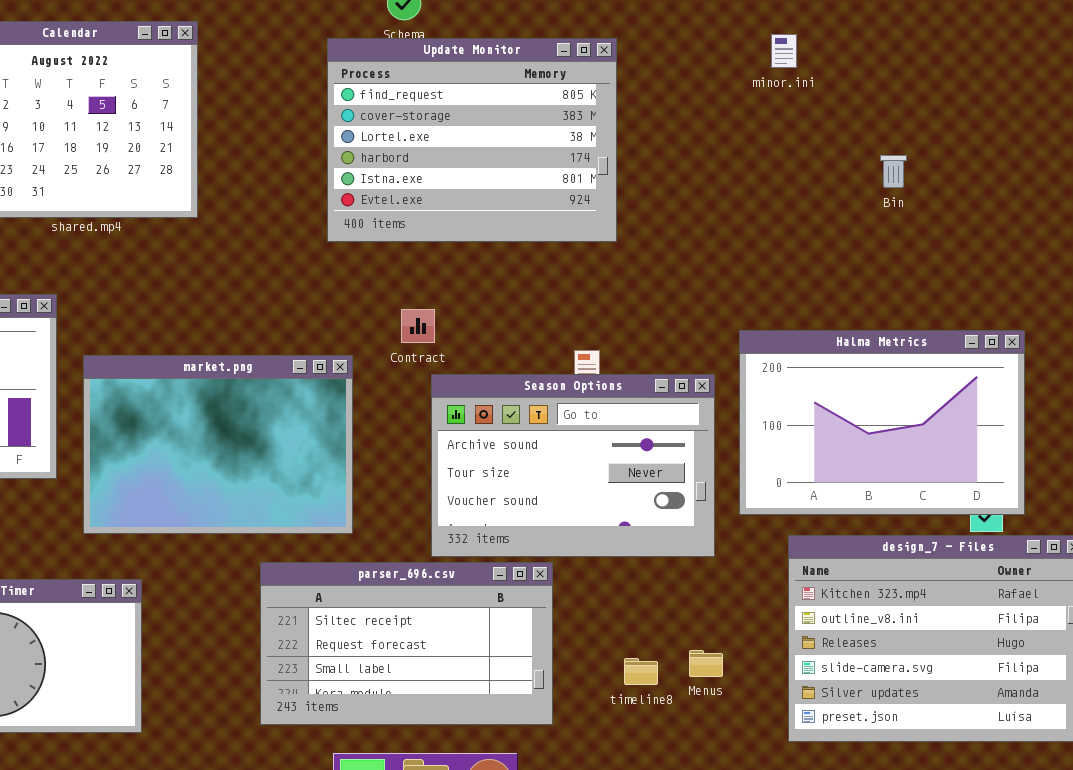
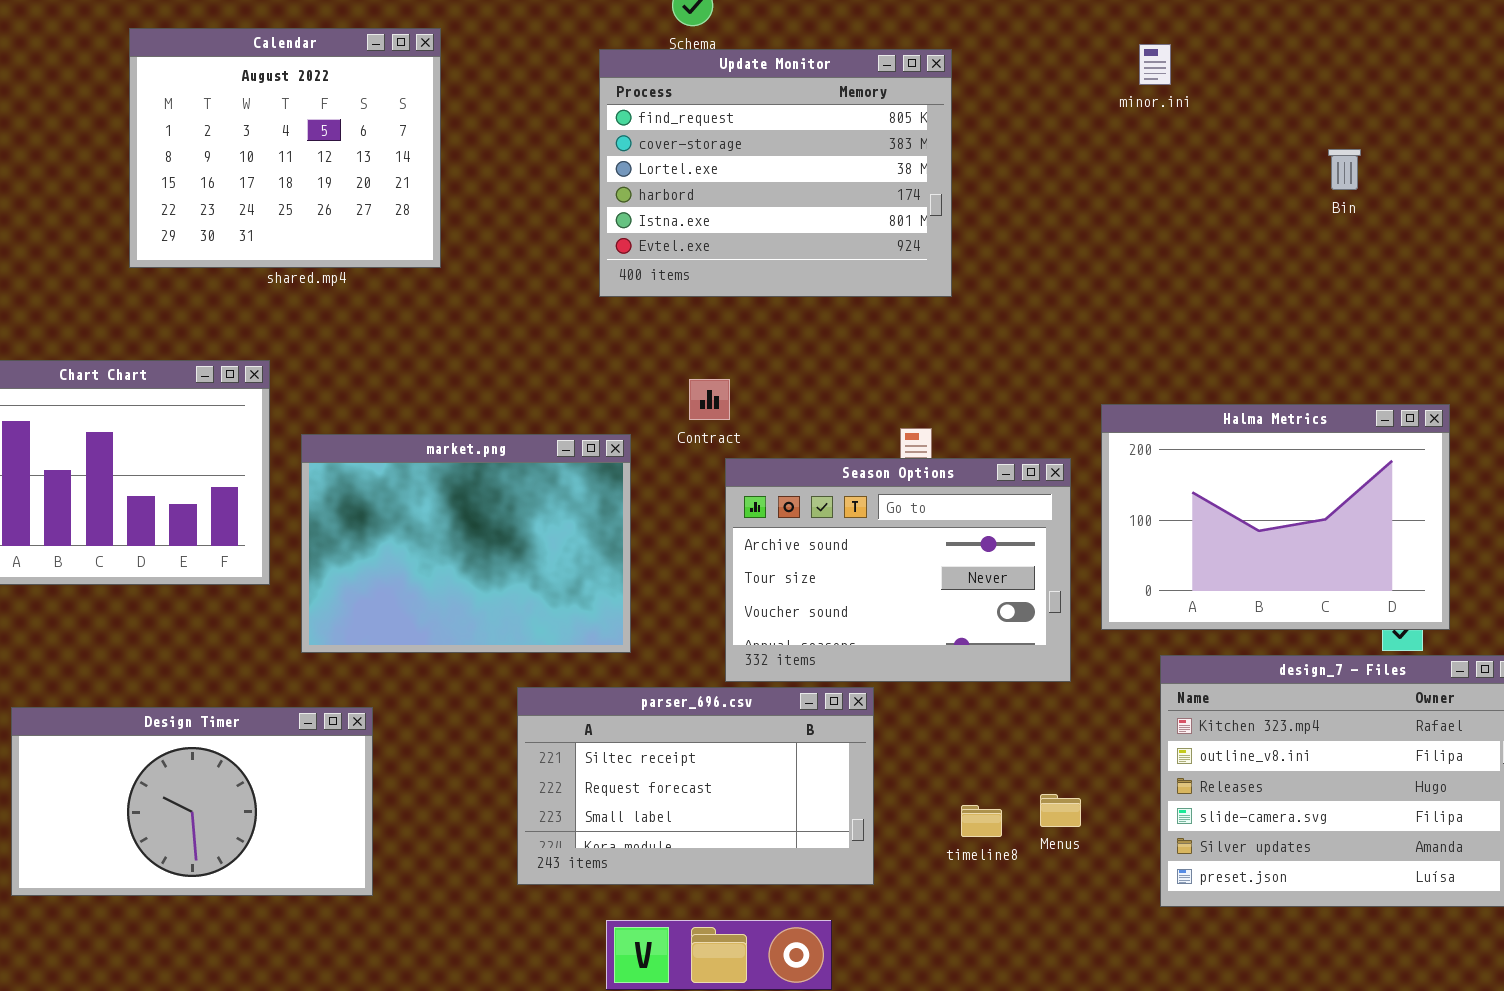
Bin: [880,155,907,188] -> [1328,149,1361,190], moved

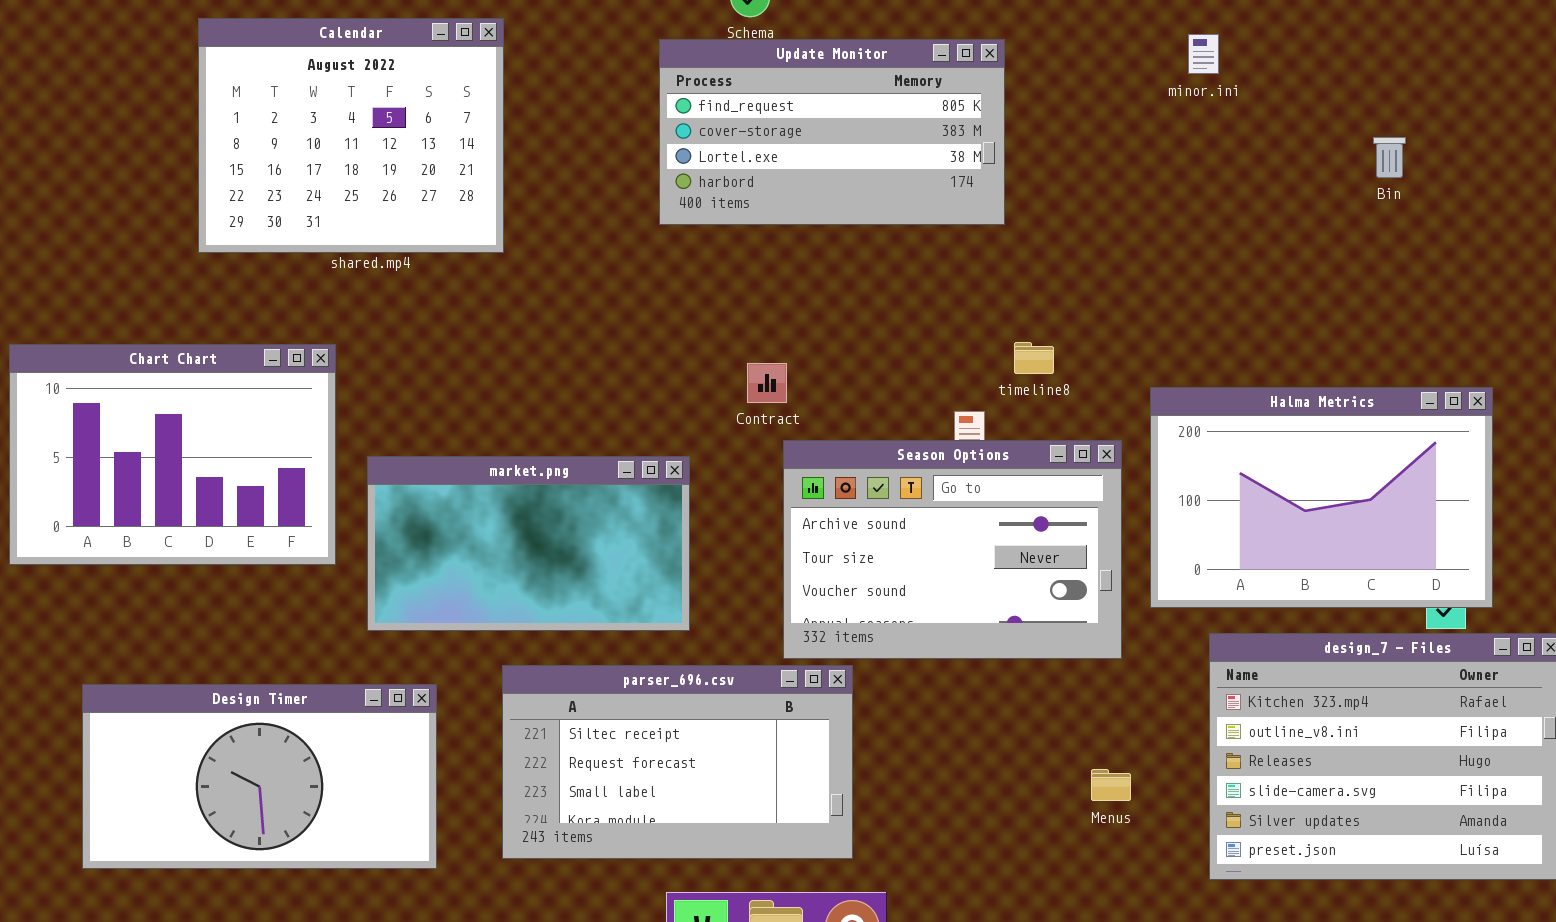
Update Monitor: [599,49,952,297] -> [659,39,1005,225], resized
market.png: [301,434,631,653] -> [367,456,690,631], resized
parser_696.csv: [517,687,874,885] -> [502,665,853,859], moved
timeline8: [961,805,1002,837] -> [1014,342,1054,374], moved

